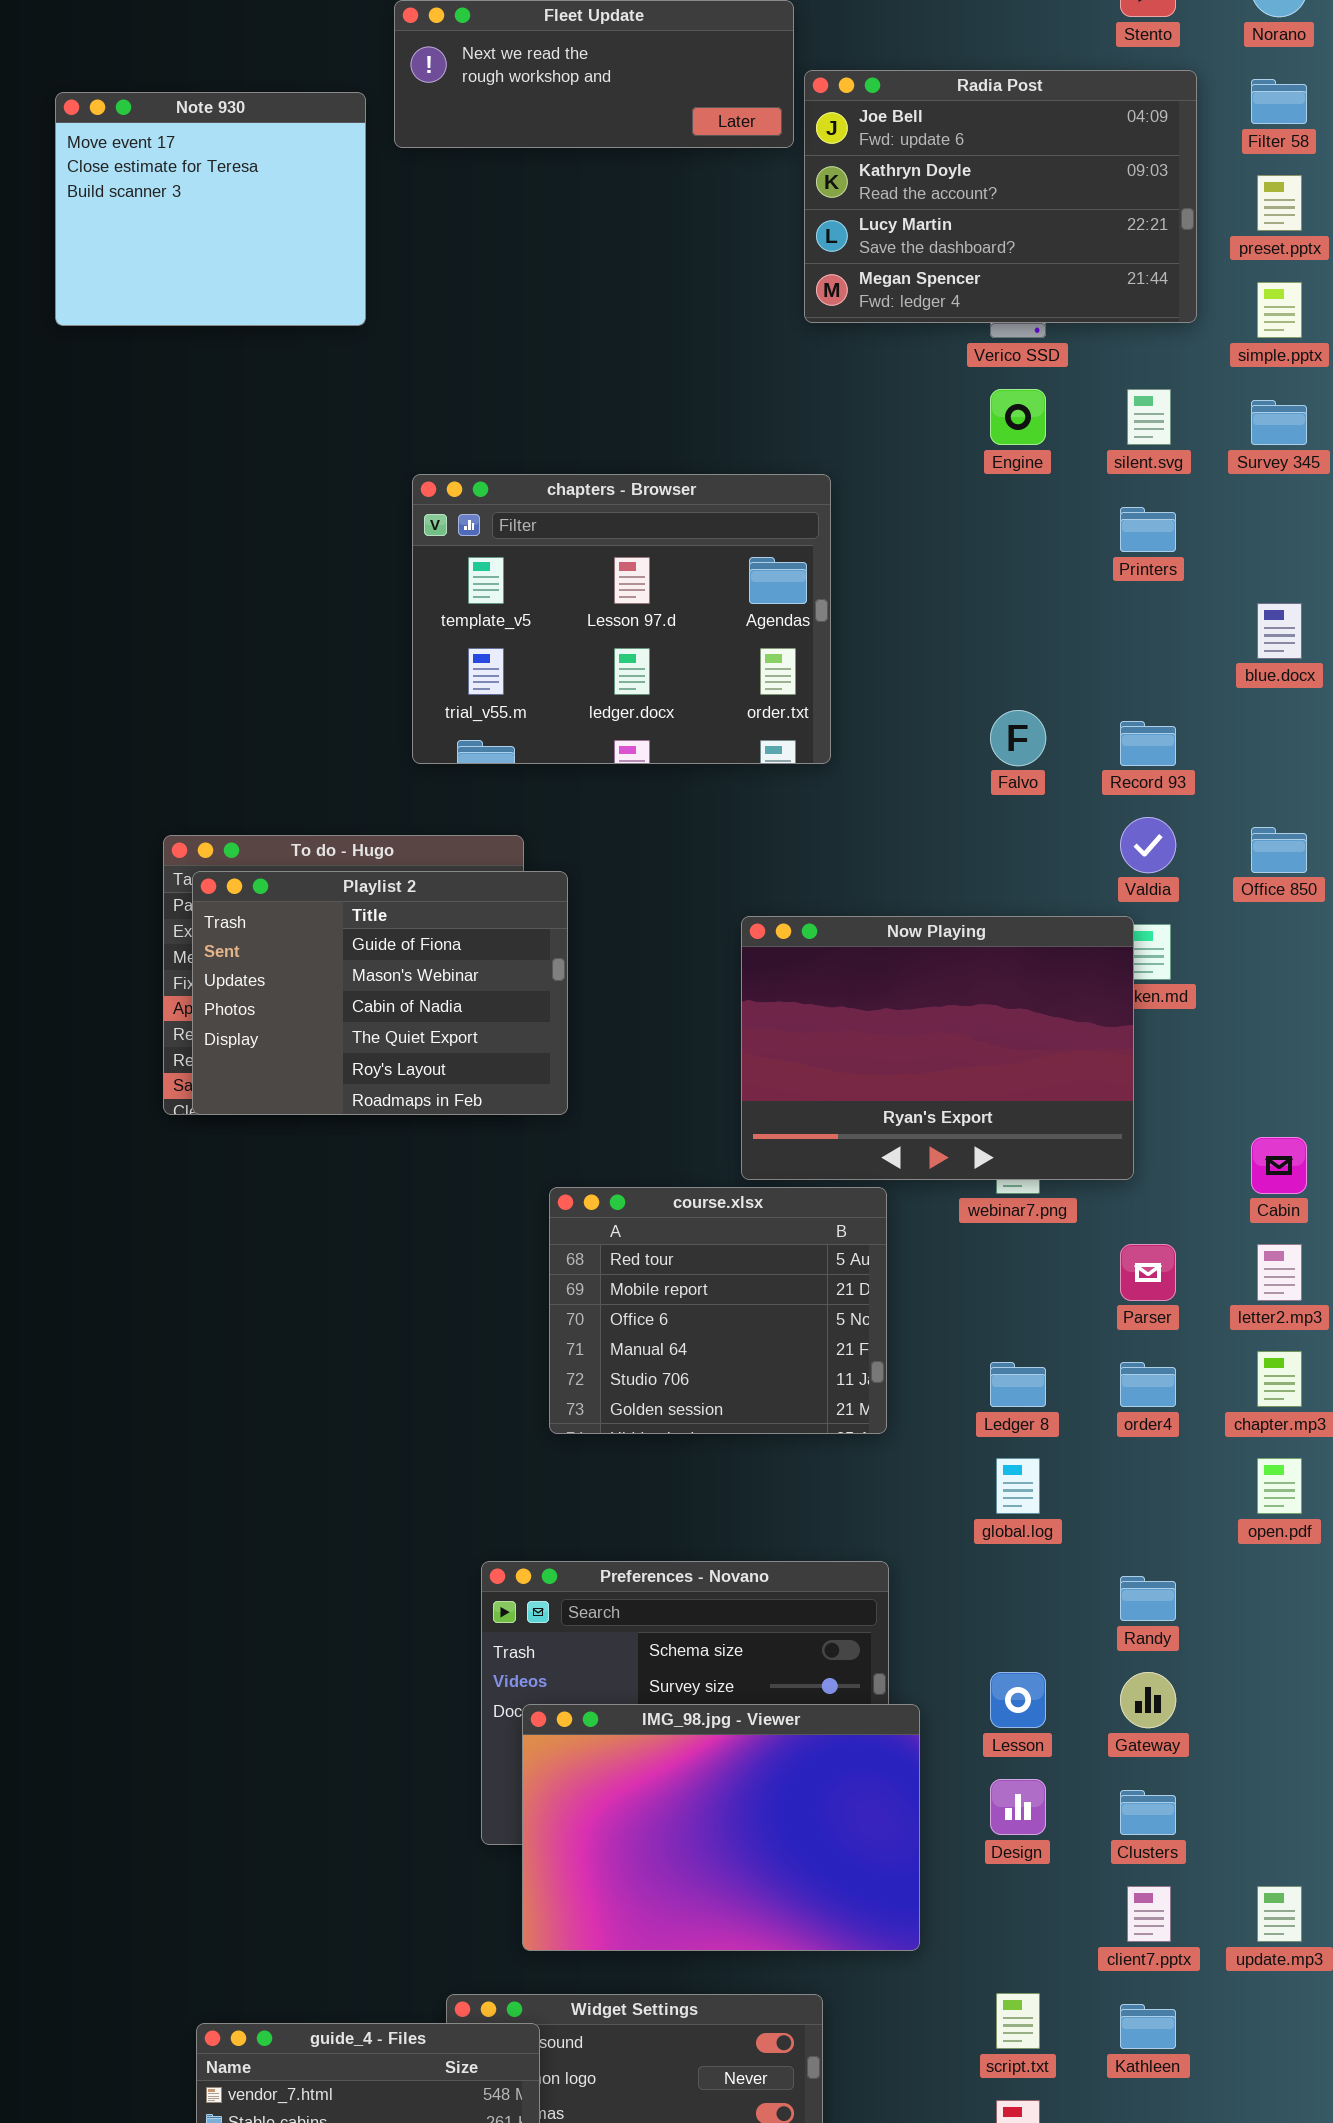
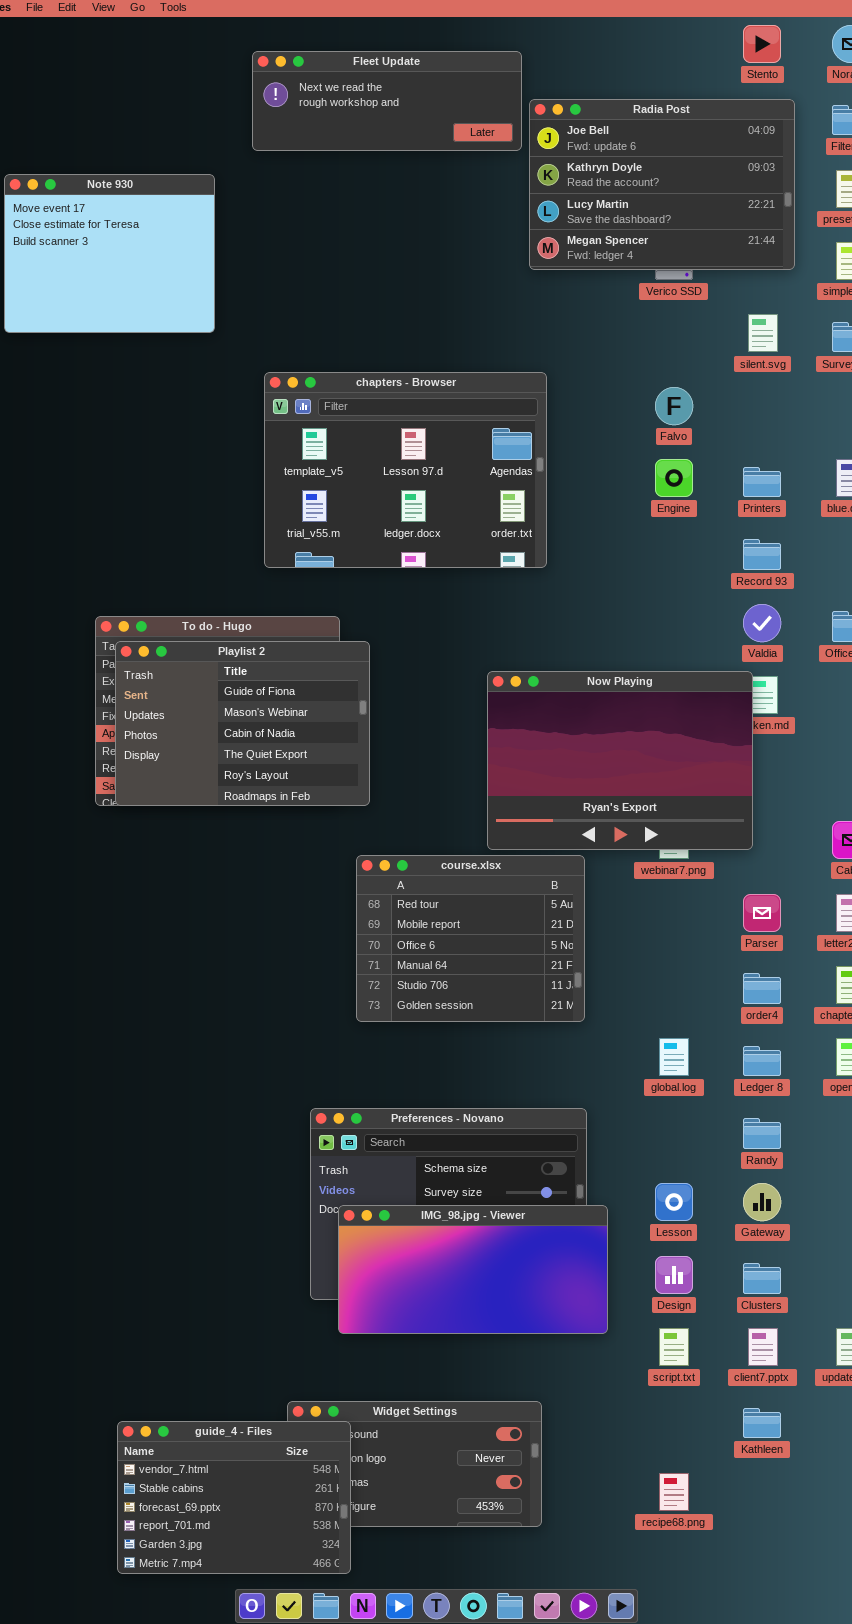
Note 930: [55,92,366,326] -> [4,174,215,333], moved
Engine: [990,389,1046,445] -> [655,459,693,497], moved
Printers: [1120,507,1176,552] -> [743,467,781,497], moved
Falvo: [990,710,1046,766] -> [655,387,693,425], moved
Ledger 8: [990,1362,1046,1407] -> [743,1046,781,1076], moved
IMG_98.jpg - Viewer: [522,1704,920,1951] -> [338,1205,608,1334], resized
script.txt: [996,1993,1040,2049] -> [659,1328,689,1366], moved

